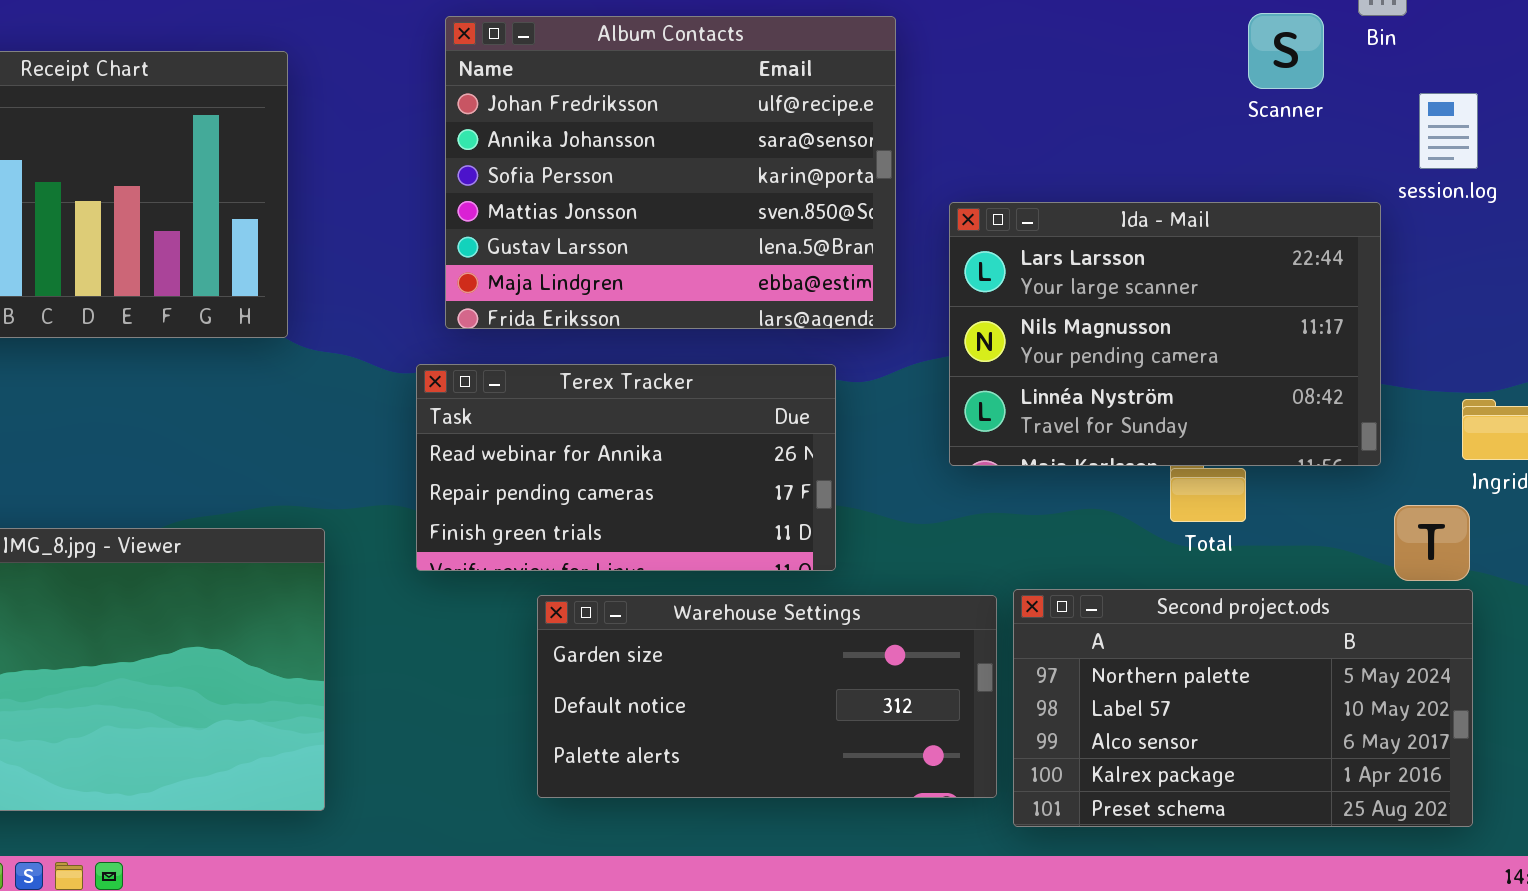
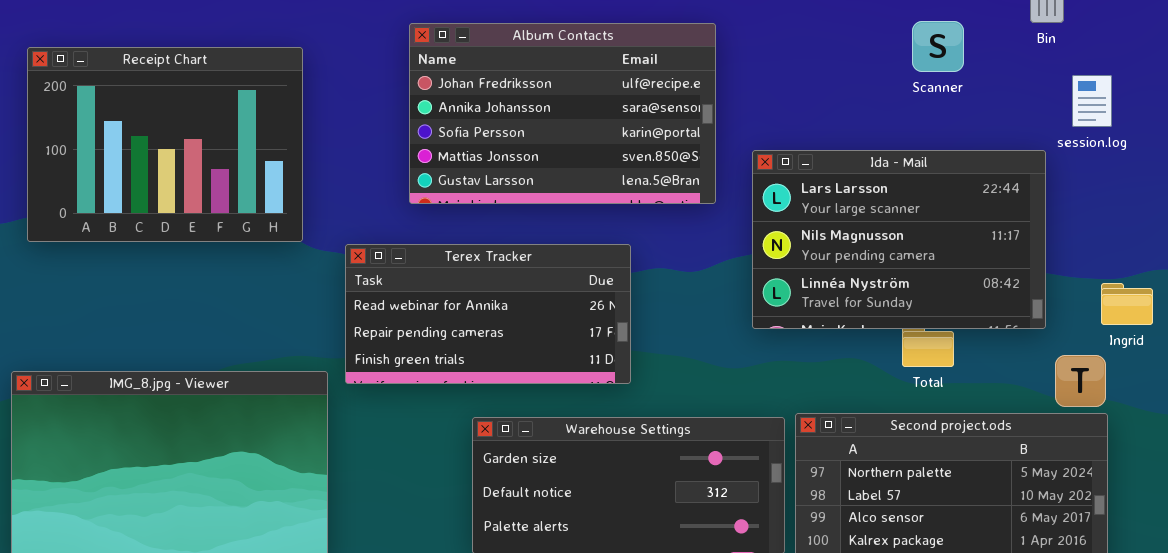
Scanner: [1248,13,1324,89] -> [912,21,964,72], moved
Album Contacts: [445,16,896,329] -> [409,23,716,204], resized
Terex Tracker: [416,364,836,571] -> [345,244,631,384], moved

